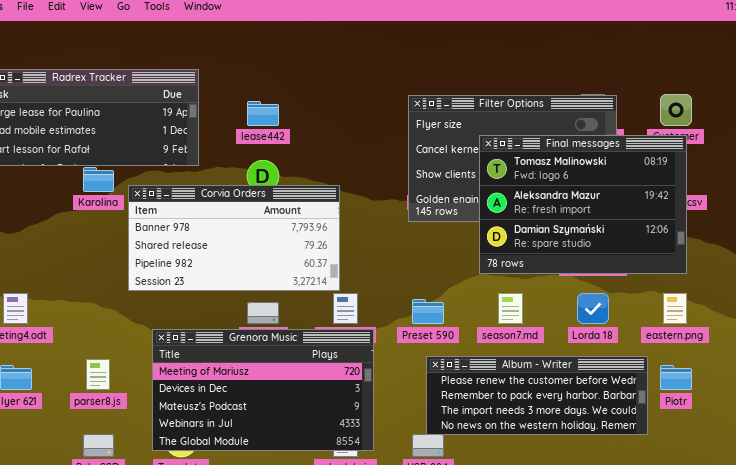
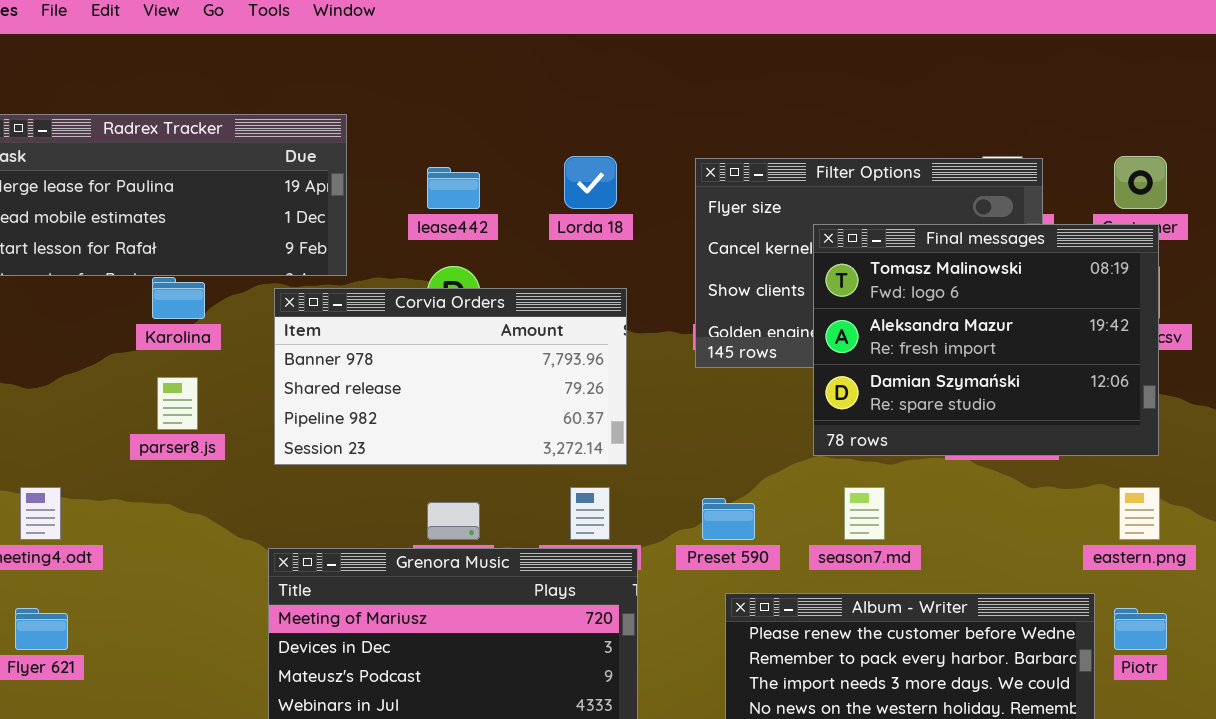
Corvia Orders: [128,185,340,291] -> [274,288,627,465], moved
Lorda 18: [577,293,609,324] -> [564,156,617,209], moved
parser8.js: [86,359,110,390] -> [157,377,198,430], moved

